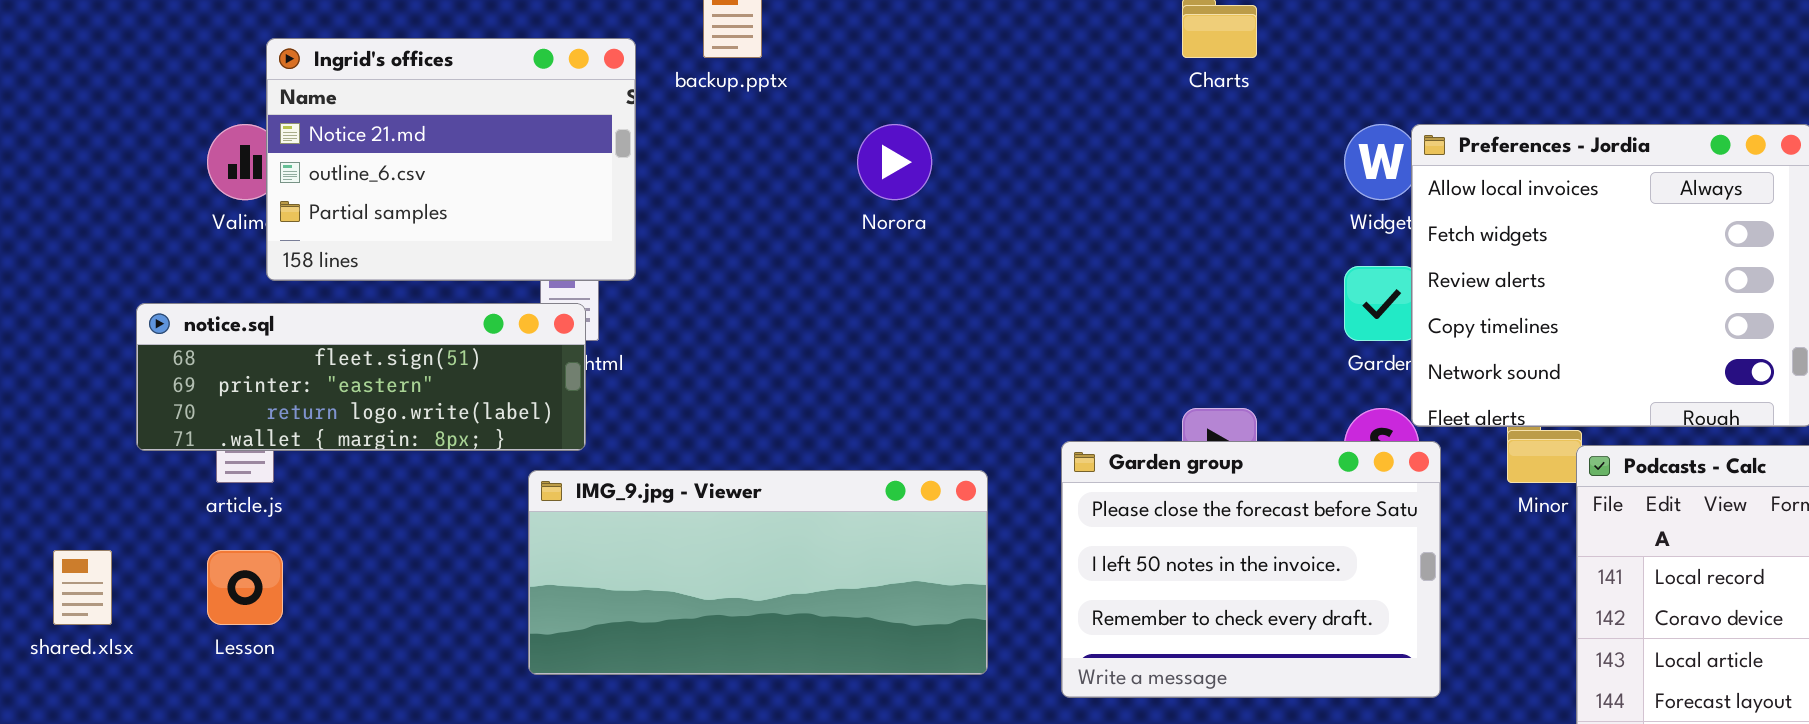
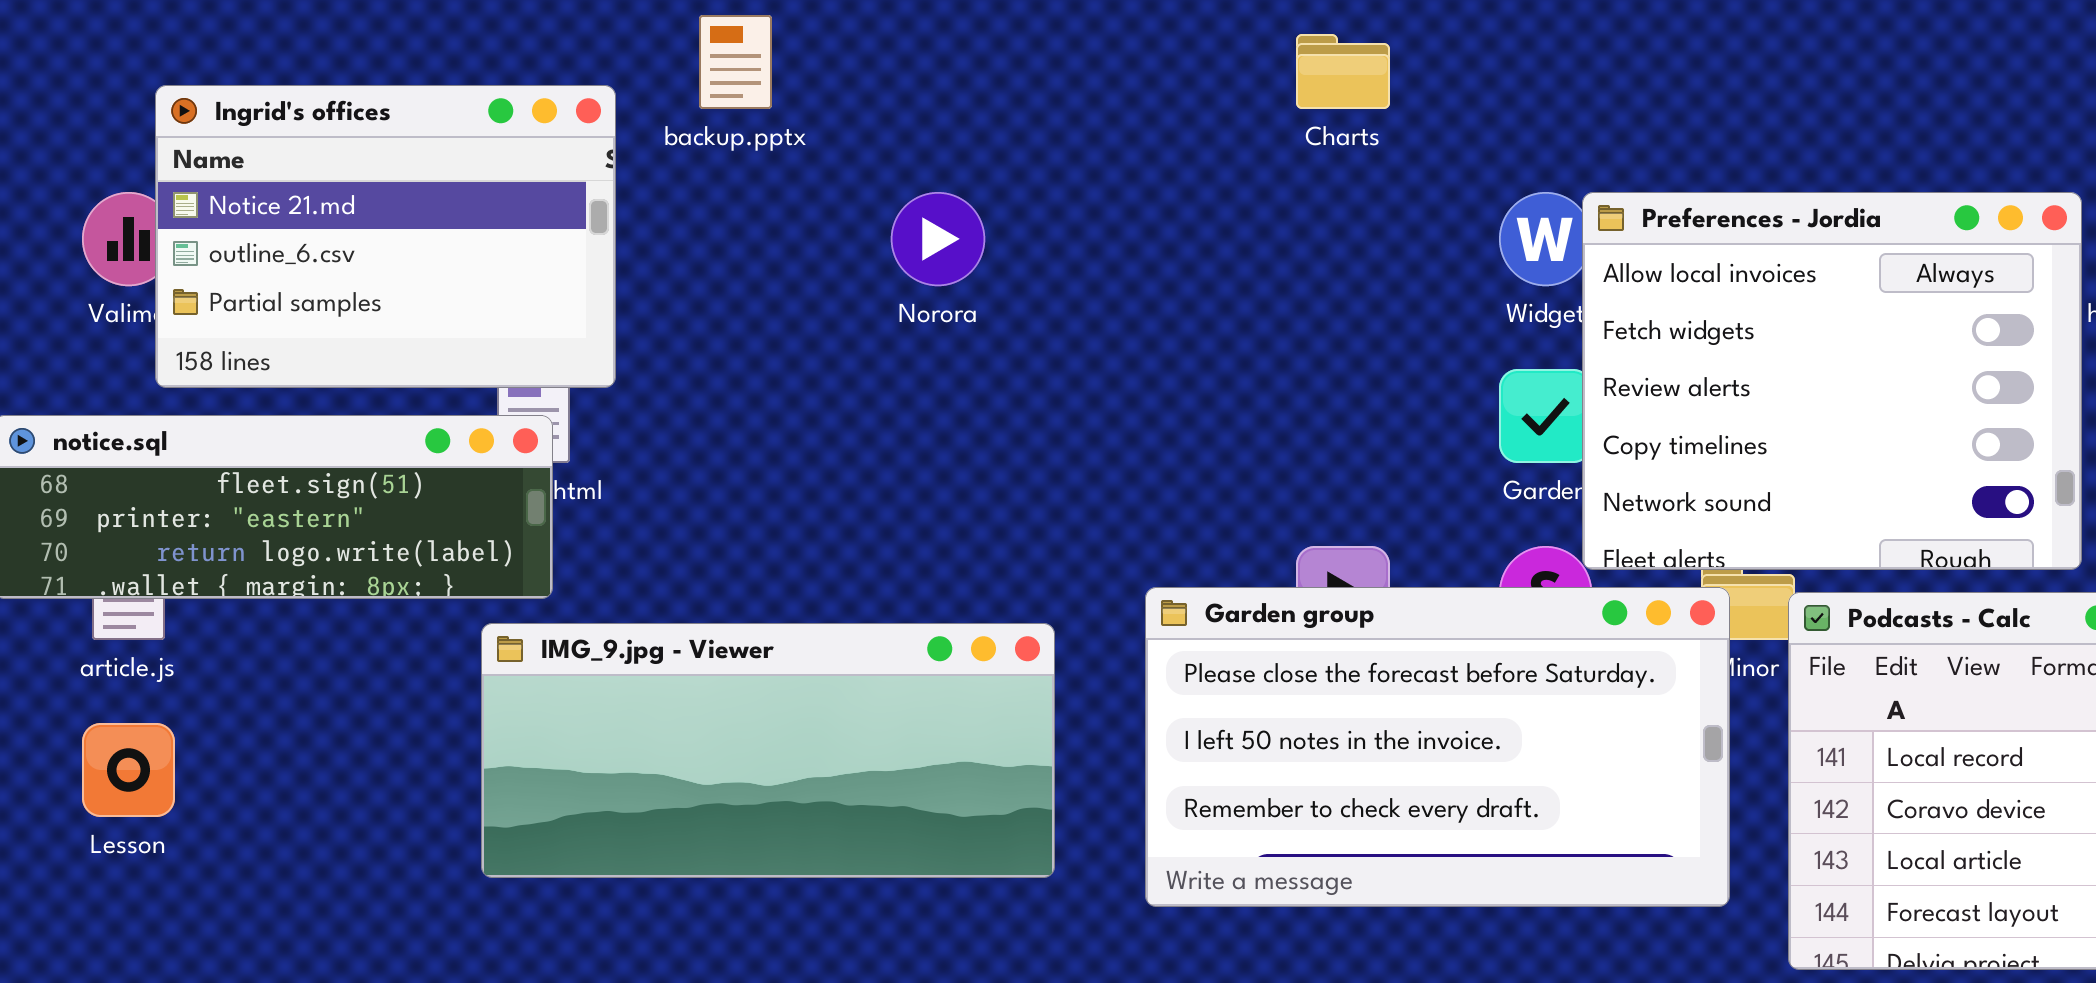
Garden group: [1061,441,1441,698] -> [1145,587,1730,907], resized

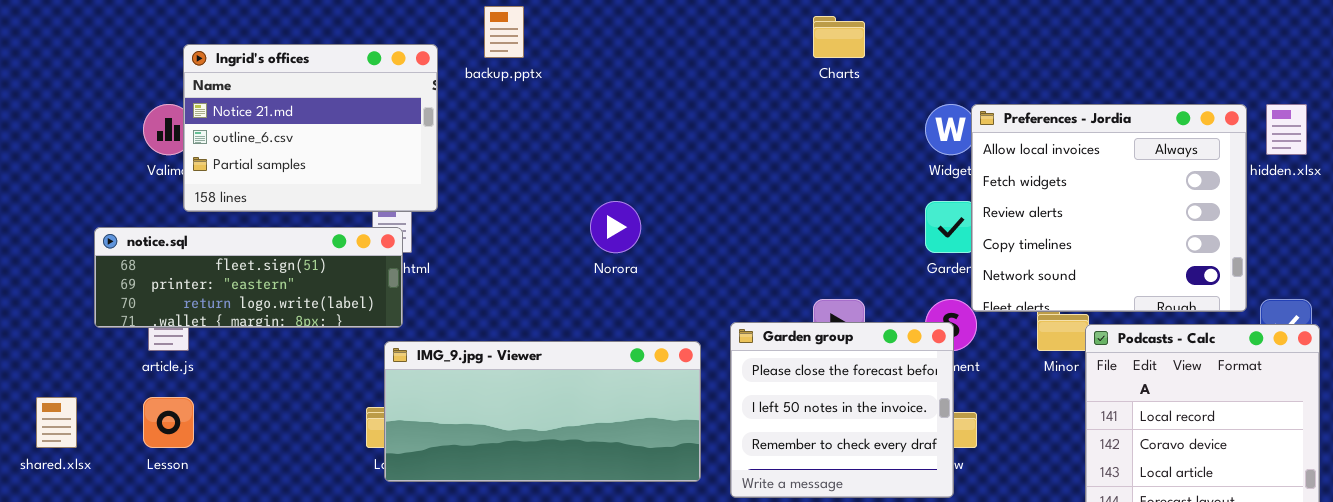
Norora: [891,192,985,286] -> [590,201,641,253], moved
Garden group: [1145,587,1730,907] -> [730,322,954,498], resized
IMG_9.jpg - Viewer: [481,623,1055,878] -> [384,341,701,482], moved

